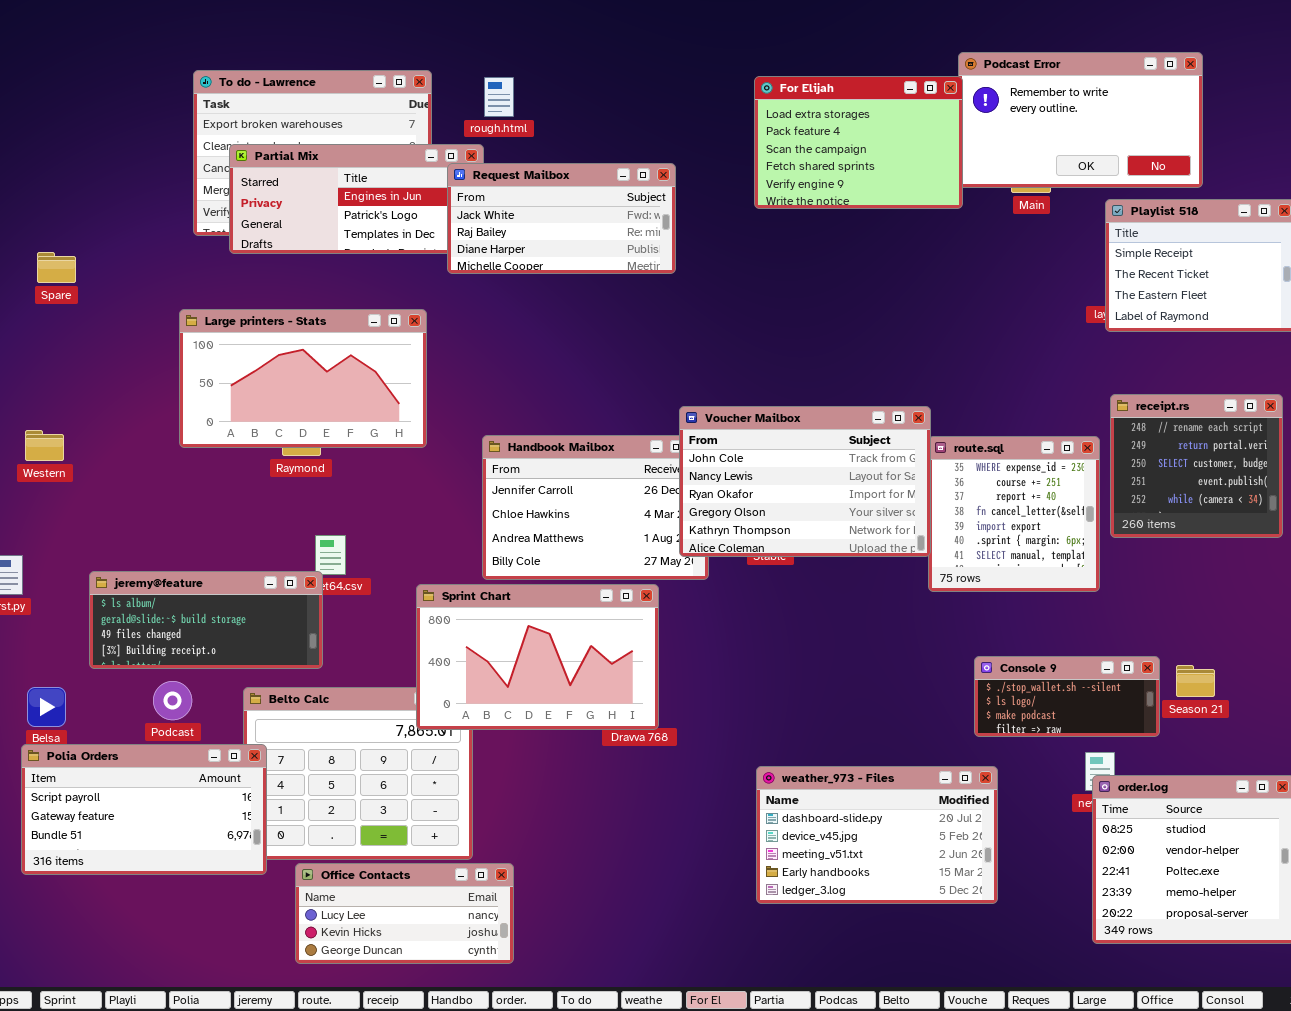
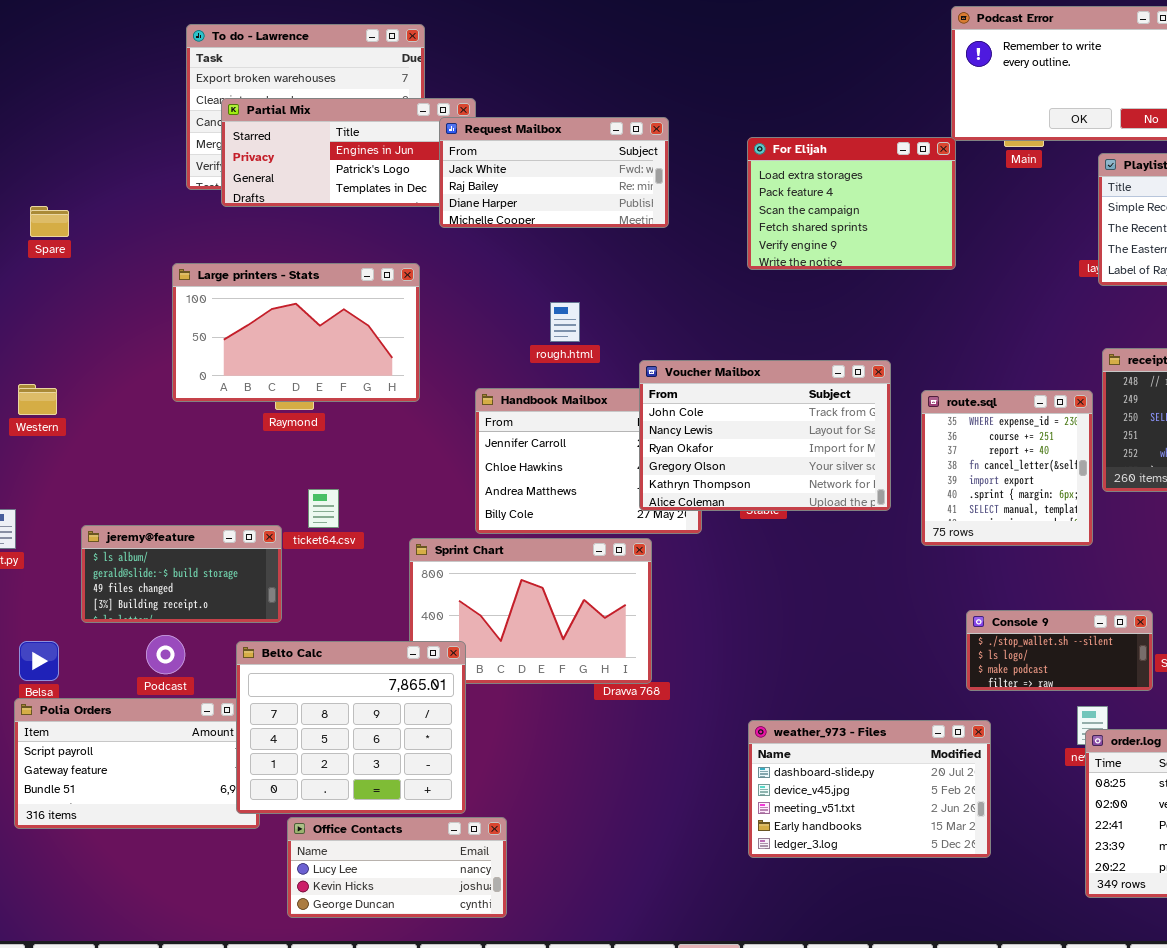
For Elijah: [754,76,963,209] -> [747,137,956,270], moved
rough.html: [484,77,514,117] -> [550,302,580,342], moved
Voucher Mailbox: [679,406,931,557] -> [639,360,891,511], moved
jeremy@feature: [89,571,323,669] -> [81,525,282,623], resized
Belto Calc: [243,687,473,860] -> [236,641,466,814], raised

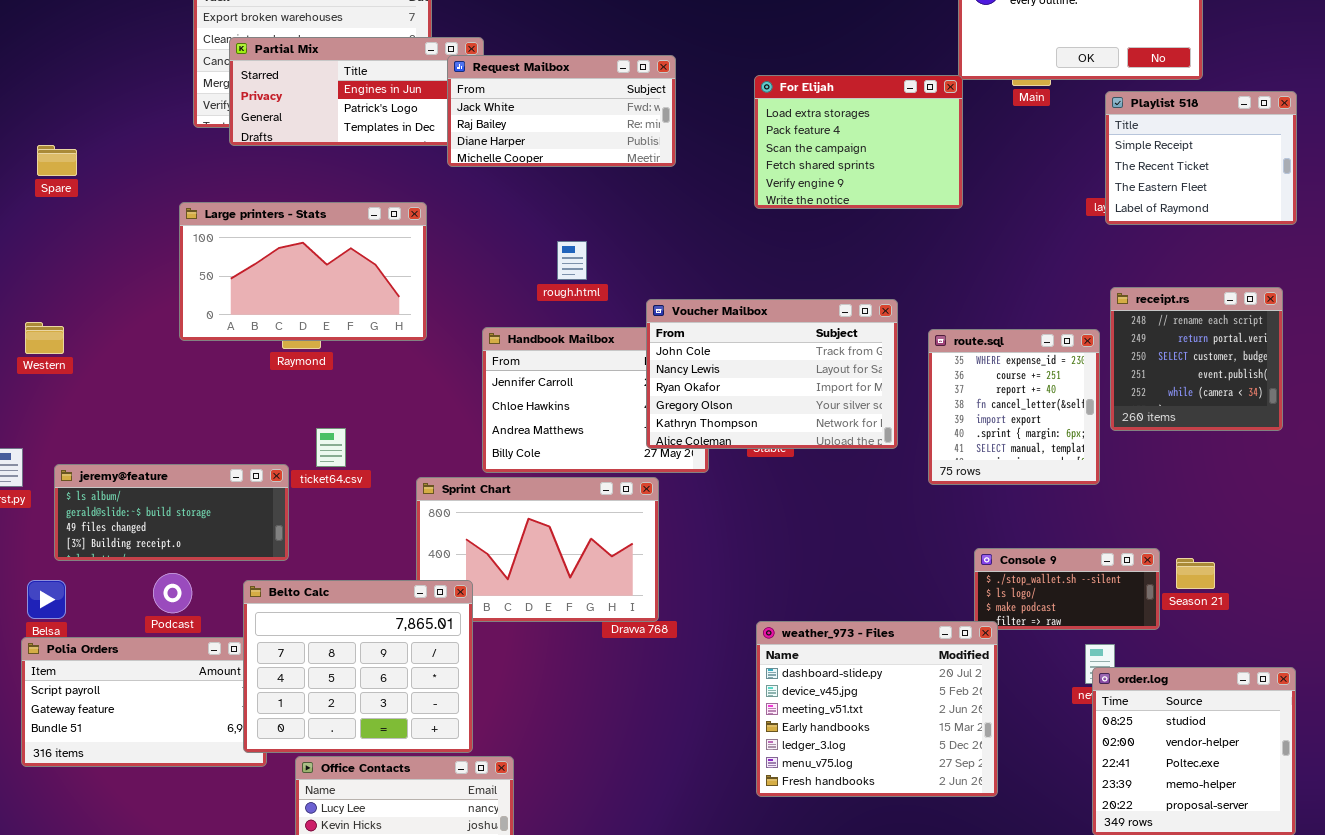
jeremy@feature: [81,525,282,623] -> [54,464,289,561], resized
weather_973 - Files: [748,720,991,858] -> [756,621,998,797], resized

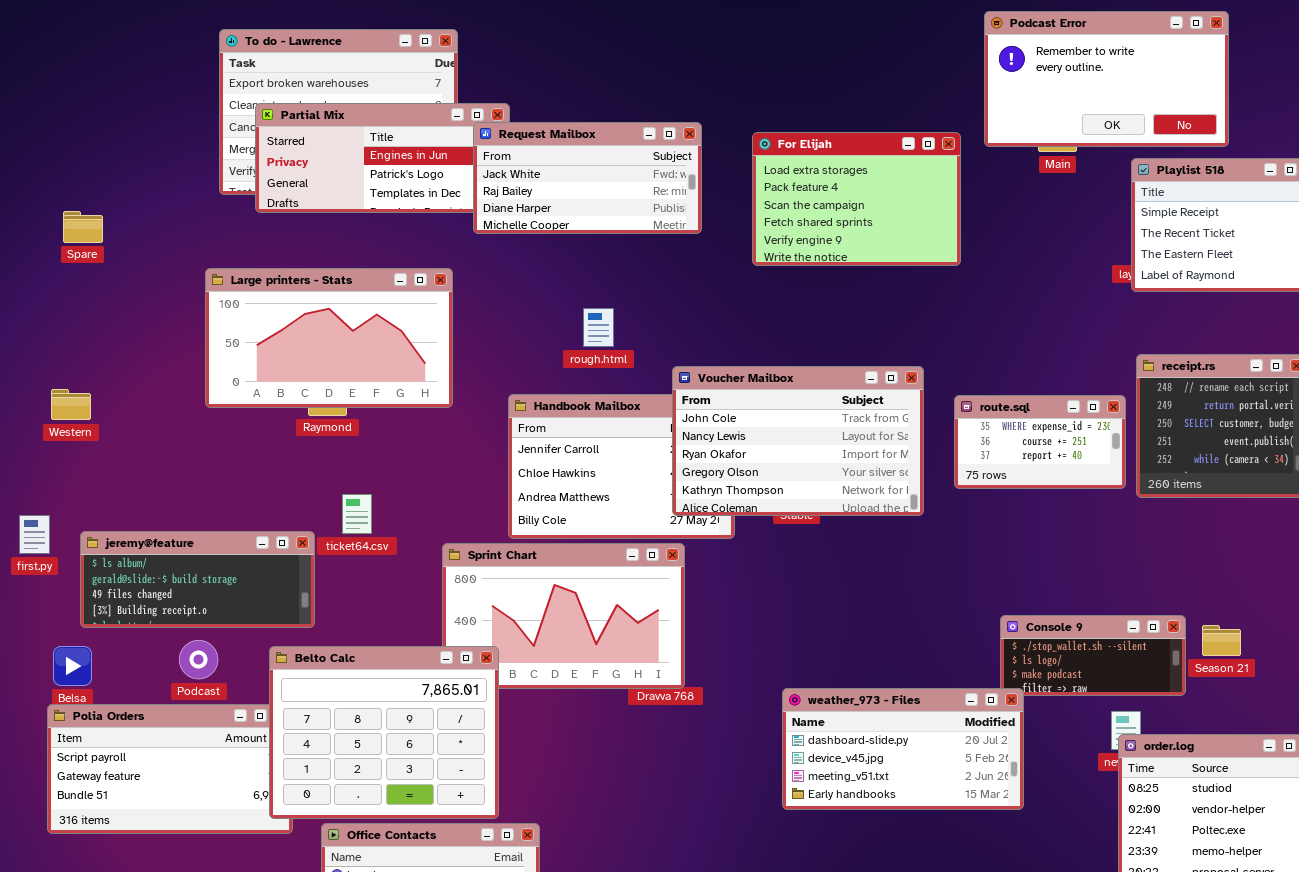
For Elijah: [754,75,963,209] -> [752,132,961,266], moved
route.sql: [928,329,1100,485] -> [954,395,1126,489], resized
weather_973 - Files: [756,621,998,797] -> [782,688,1024,810], resized

